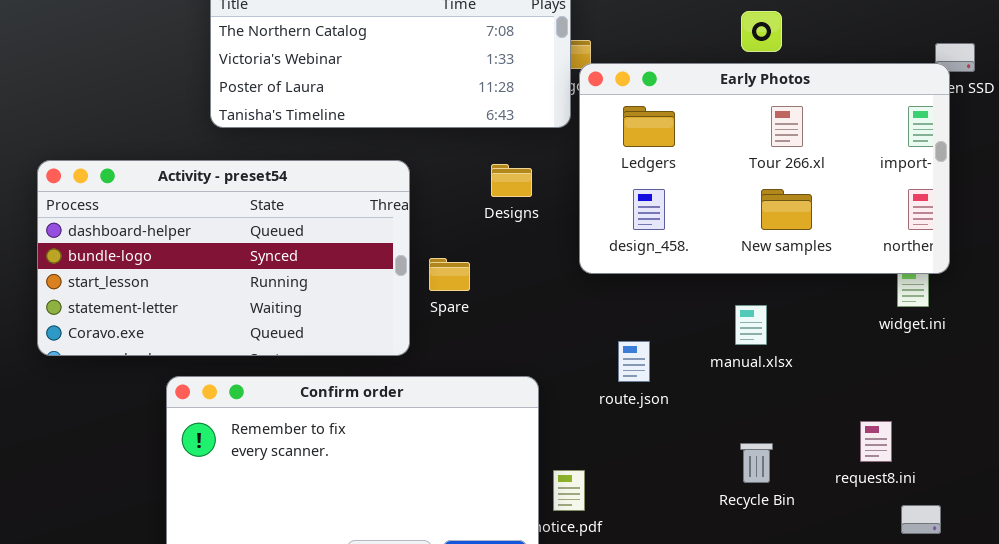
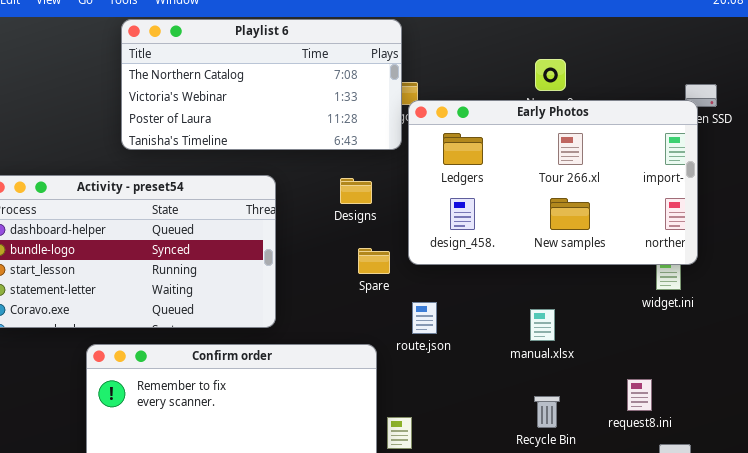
Spare: [429,258,470,291] -> [358,248,390,274], moved
manual.xlsx: [735,305,767,345] -> [530,309,555,341], moved
route.json: [618,341,650,382] -> [412,302,437,334], moved

